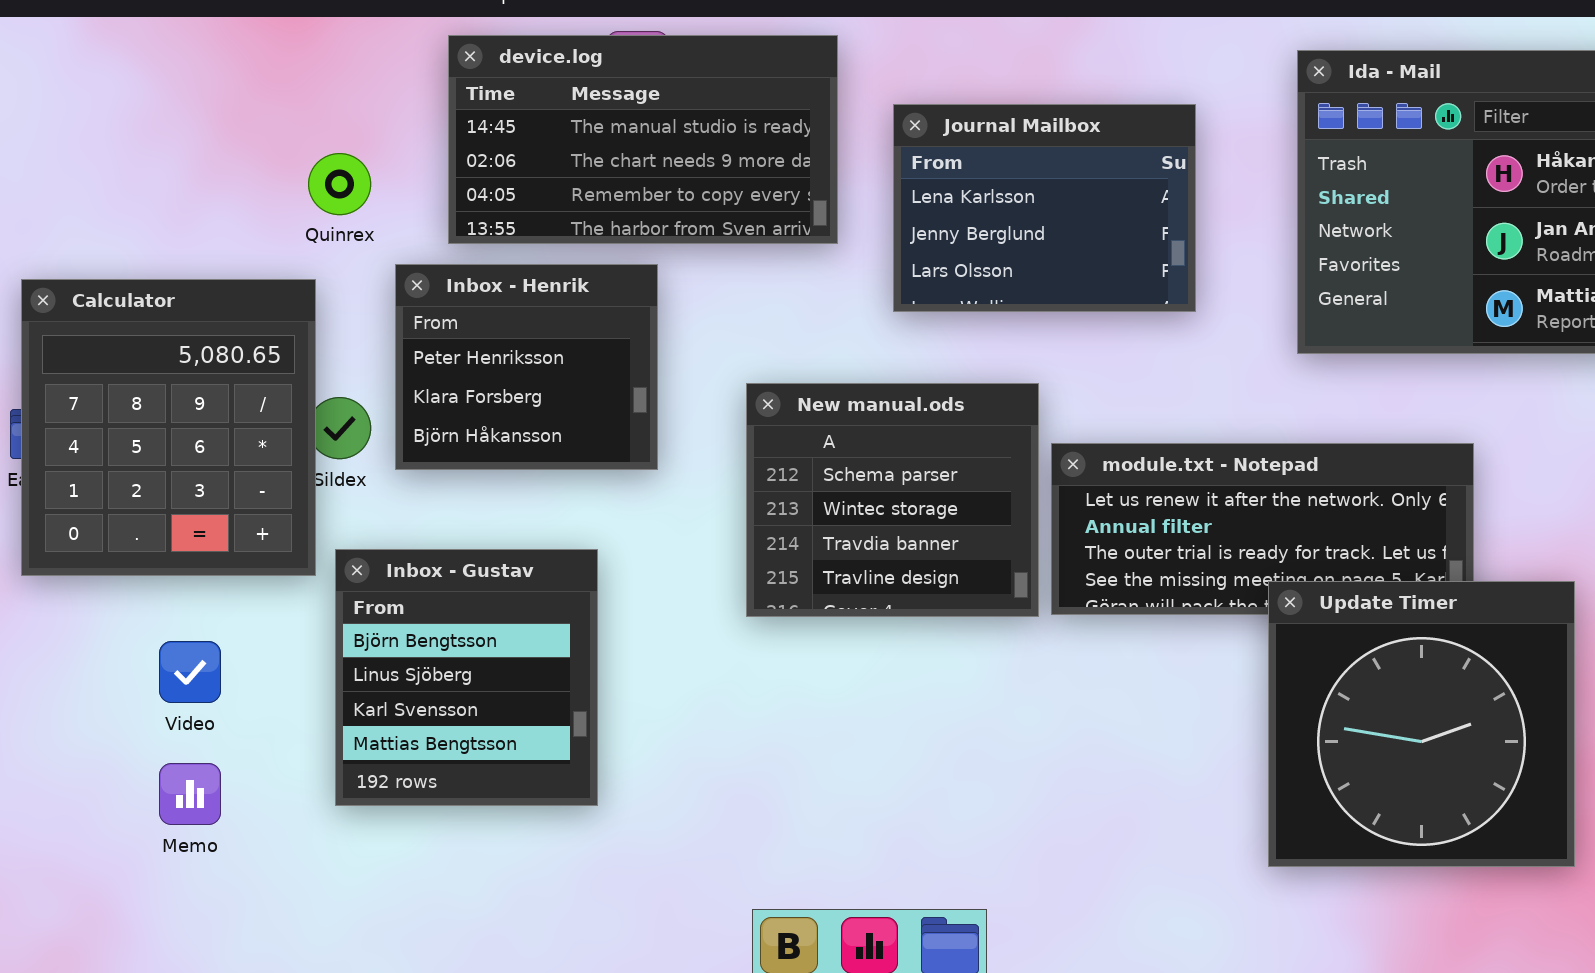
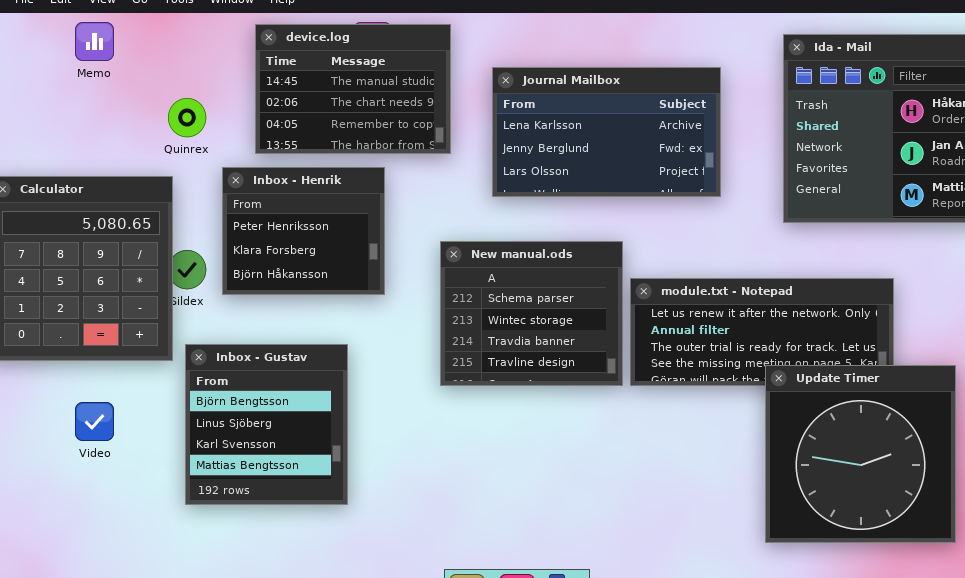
device.log: [448,35,838,244] -> [255,24,451,154], resized
Journal Mailbox: [893,104,1196,312] -> [492,67,721,197], resized
Memo: [159,763,221,825] -> [75,22,114,61], moved

